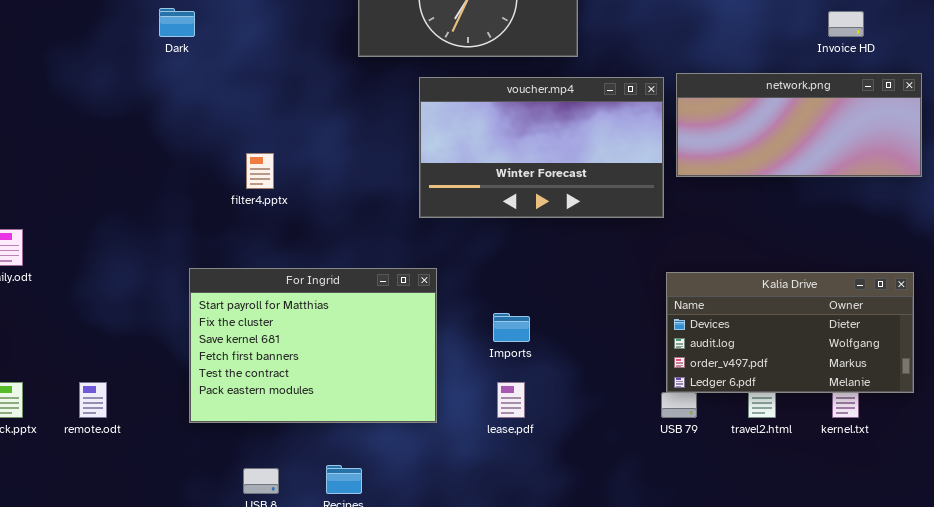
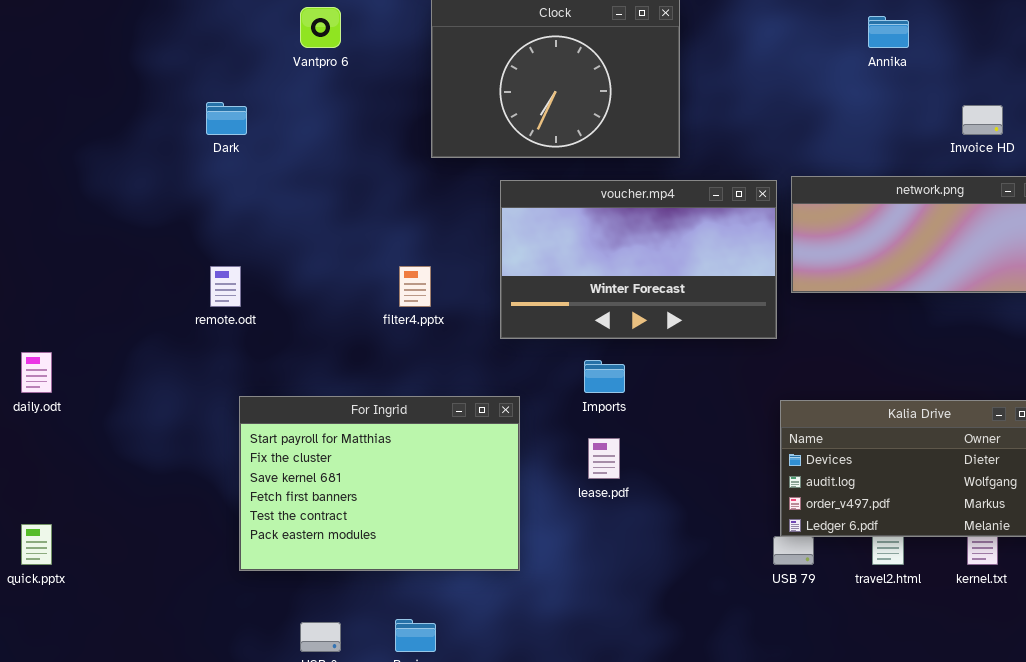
filter4.pptx: [246,153,274,189] -> [399,266,431,307], moved
Imports: [493,313,530,342] -> [584,360,625,393], moved
remote.odt: [79,382,107,418] -> [210,266,241,307], moved
lease.pdf: [497,382,525,418] -> [588,438,620,479], moved

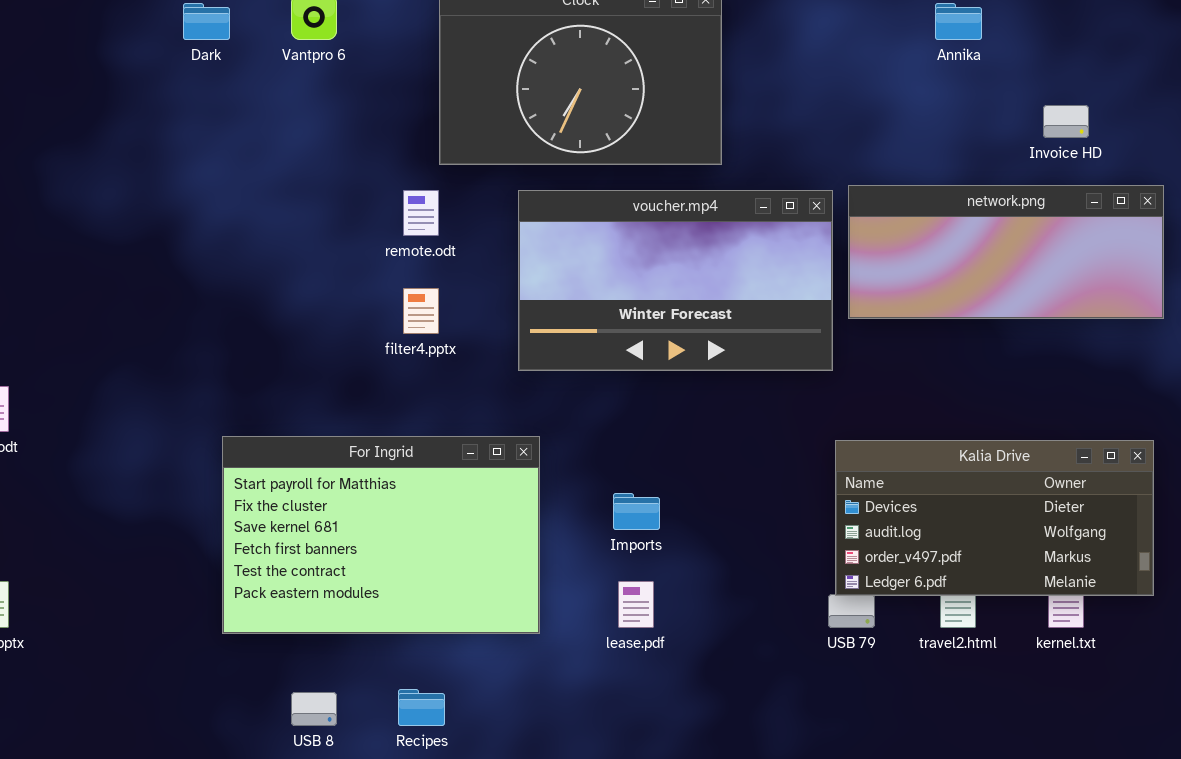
Dark: [206,102,247,135] -> [183,3,230,40], moved
remote.odt: [210,266,241,307] -> [403,190,439,236], moved
Imports: [584,360,625,393] -> [613,493,660,530], moved
lease.pdf: [588,438,620,479] -> [618,581,654,628], moved

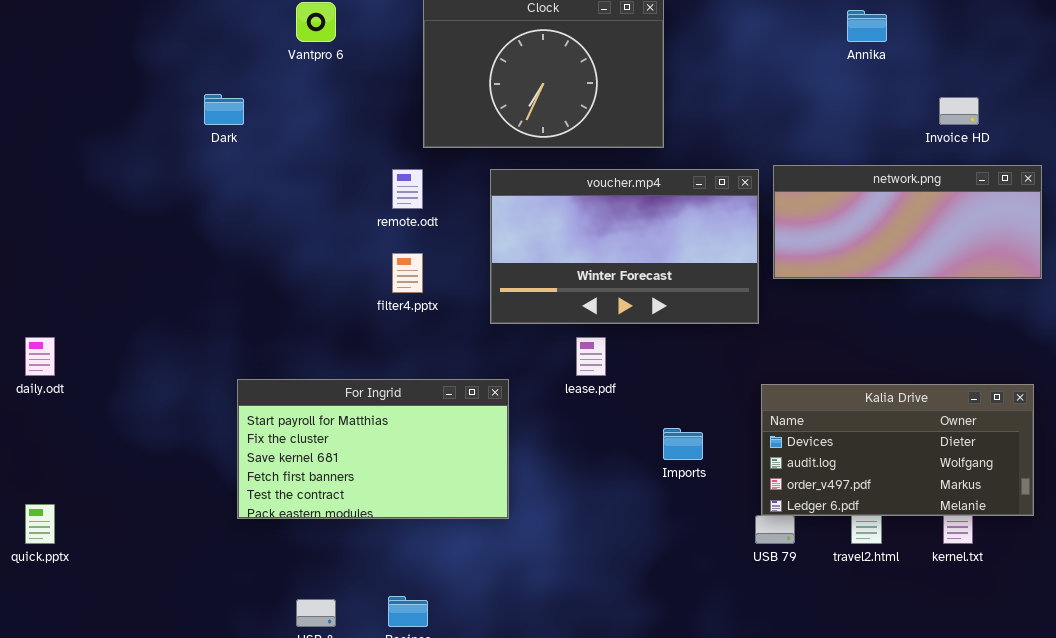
Dark: [183,3,230,40] -> [204,94,244,125], moved
For Ingrid: [222,436,540,634] -> [237,379,509,519], resized
Imports: [613,493,660,530] -> [663,428,703,460], moved
lease.pdf: [618,581,654,628] -> [576,337,606,376], moved

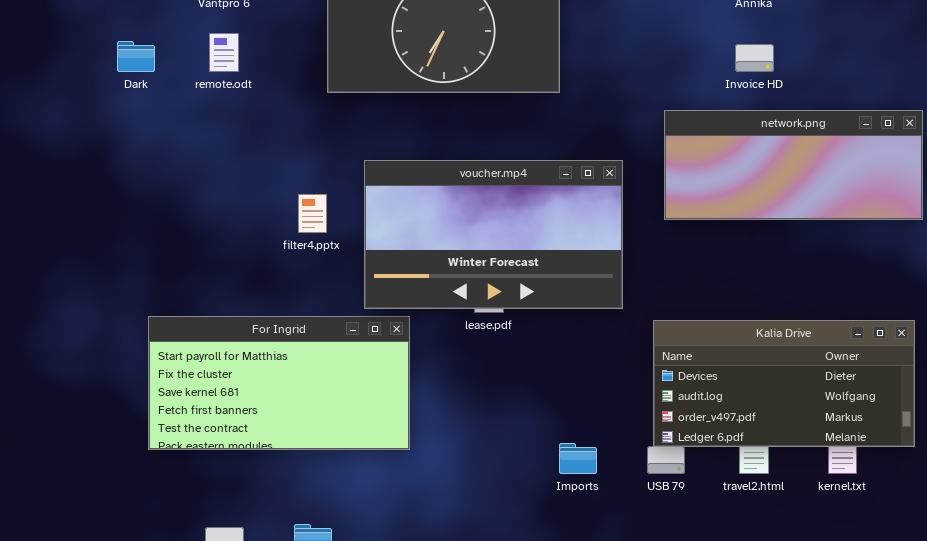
Invoice HD: [939,97,979,125] -> [735,44,774,72], moved
remote.odt: [392,169,423,209] -> [209,33,239,72], moved
voucher.mp4: [490,169,759,324] -> [364,160,623,309], moved
Imports: [663,428,703,460] -> [559,443,597,474], moved

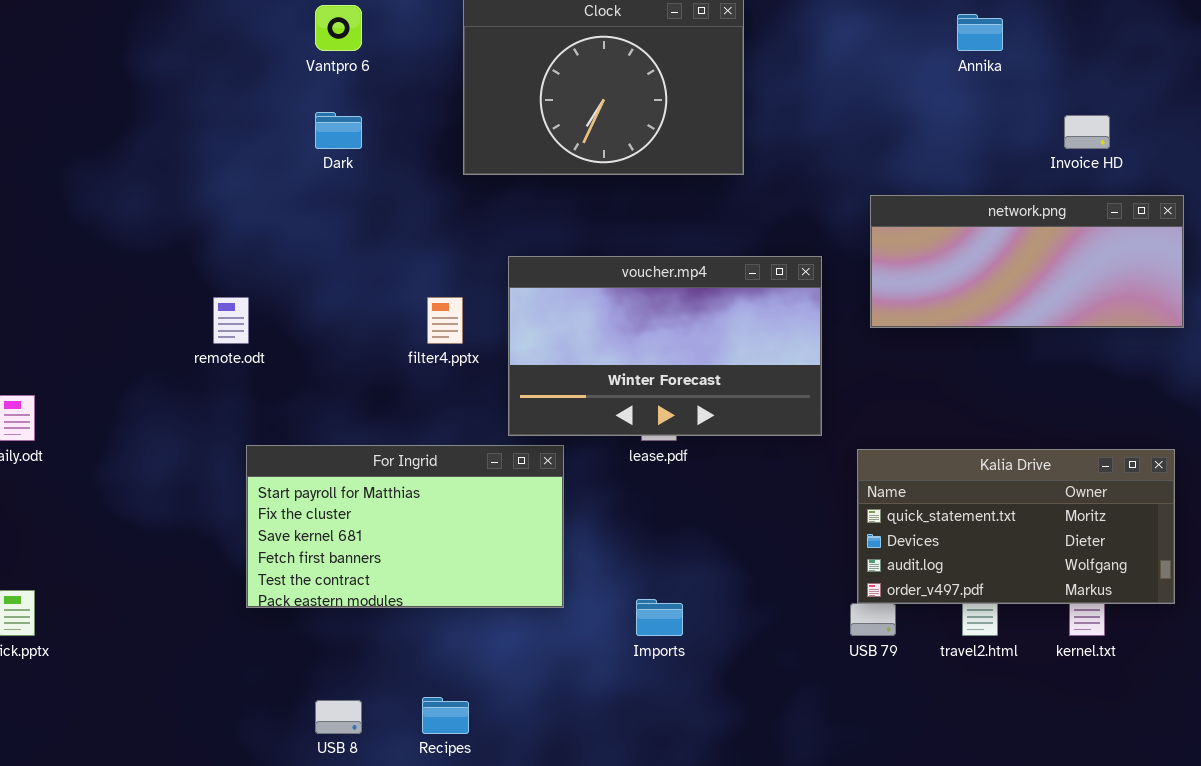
remote.odt: [209,33,239,72] -> [213,297,249,344], moved
Dark: [117,41,155,72] -> [315,112,362,149], moved
Invoice HD: [735,44,774,72] -> [1064,115,1110,149], moved
Kalia Drive: [653,320,915,447] -> [857,449,1175,604], scrolled up 1 row
Imports: [559,443,597,474] -> [636,599,683,636], moved

